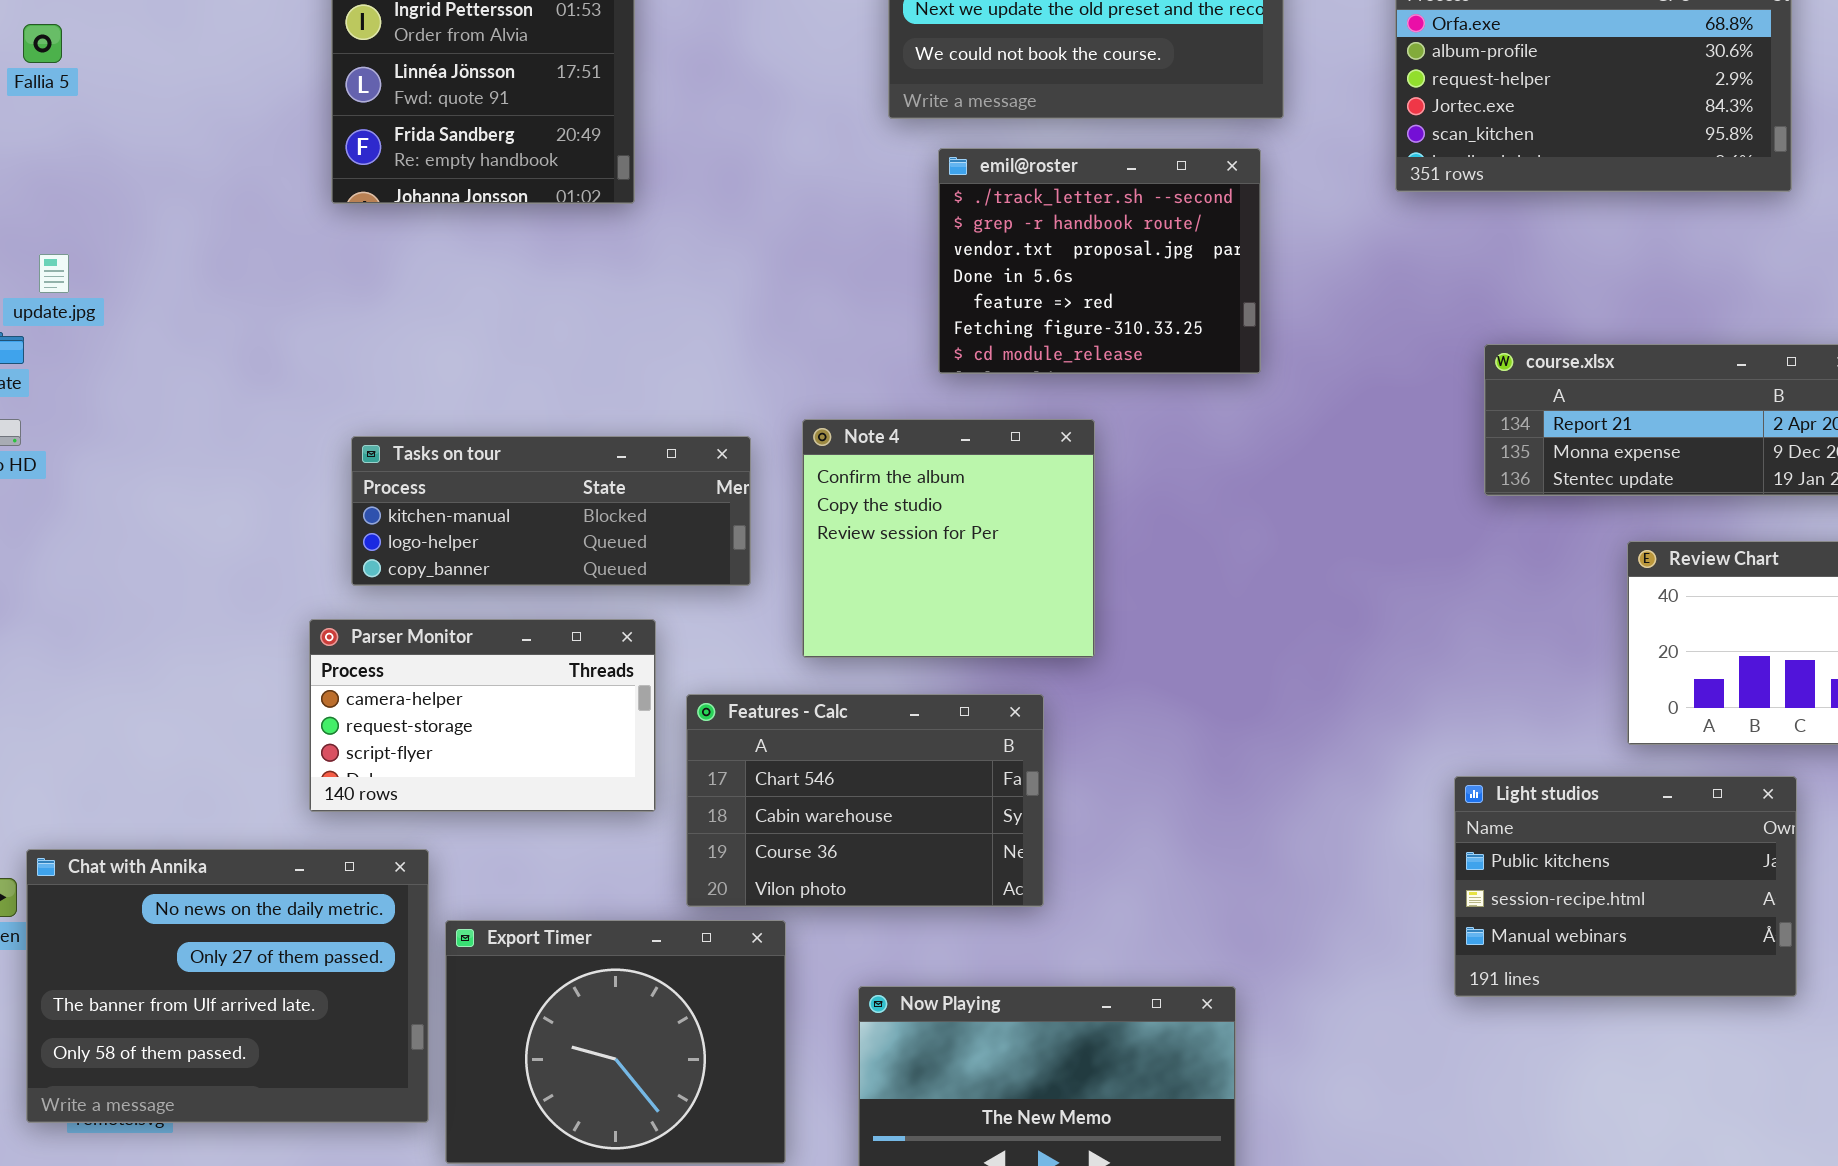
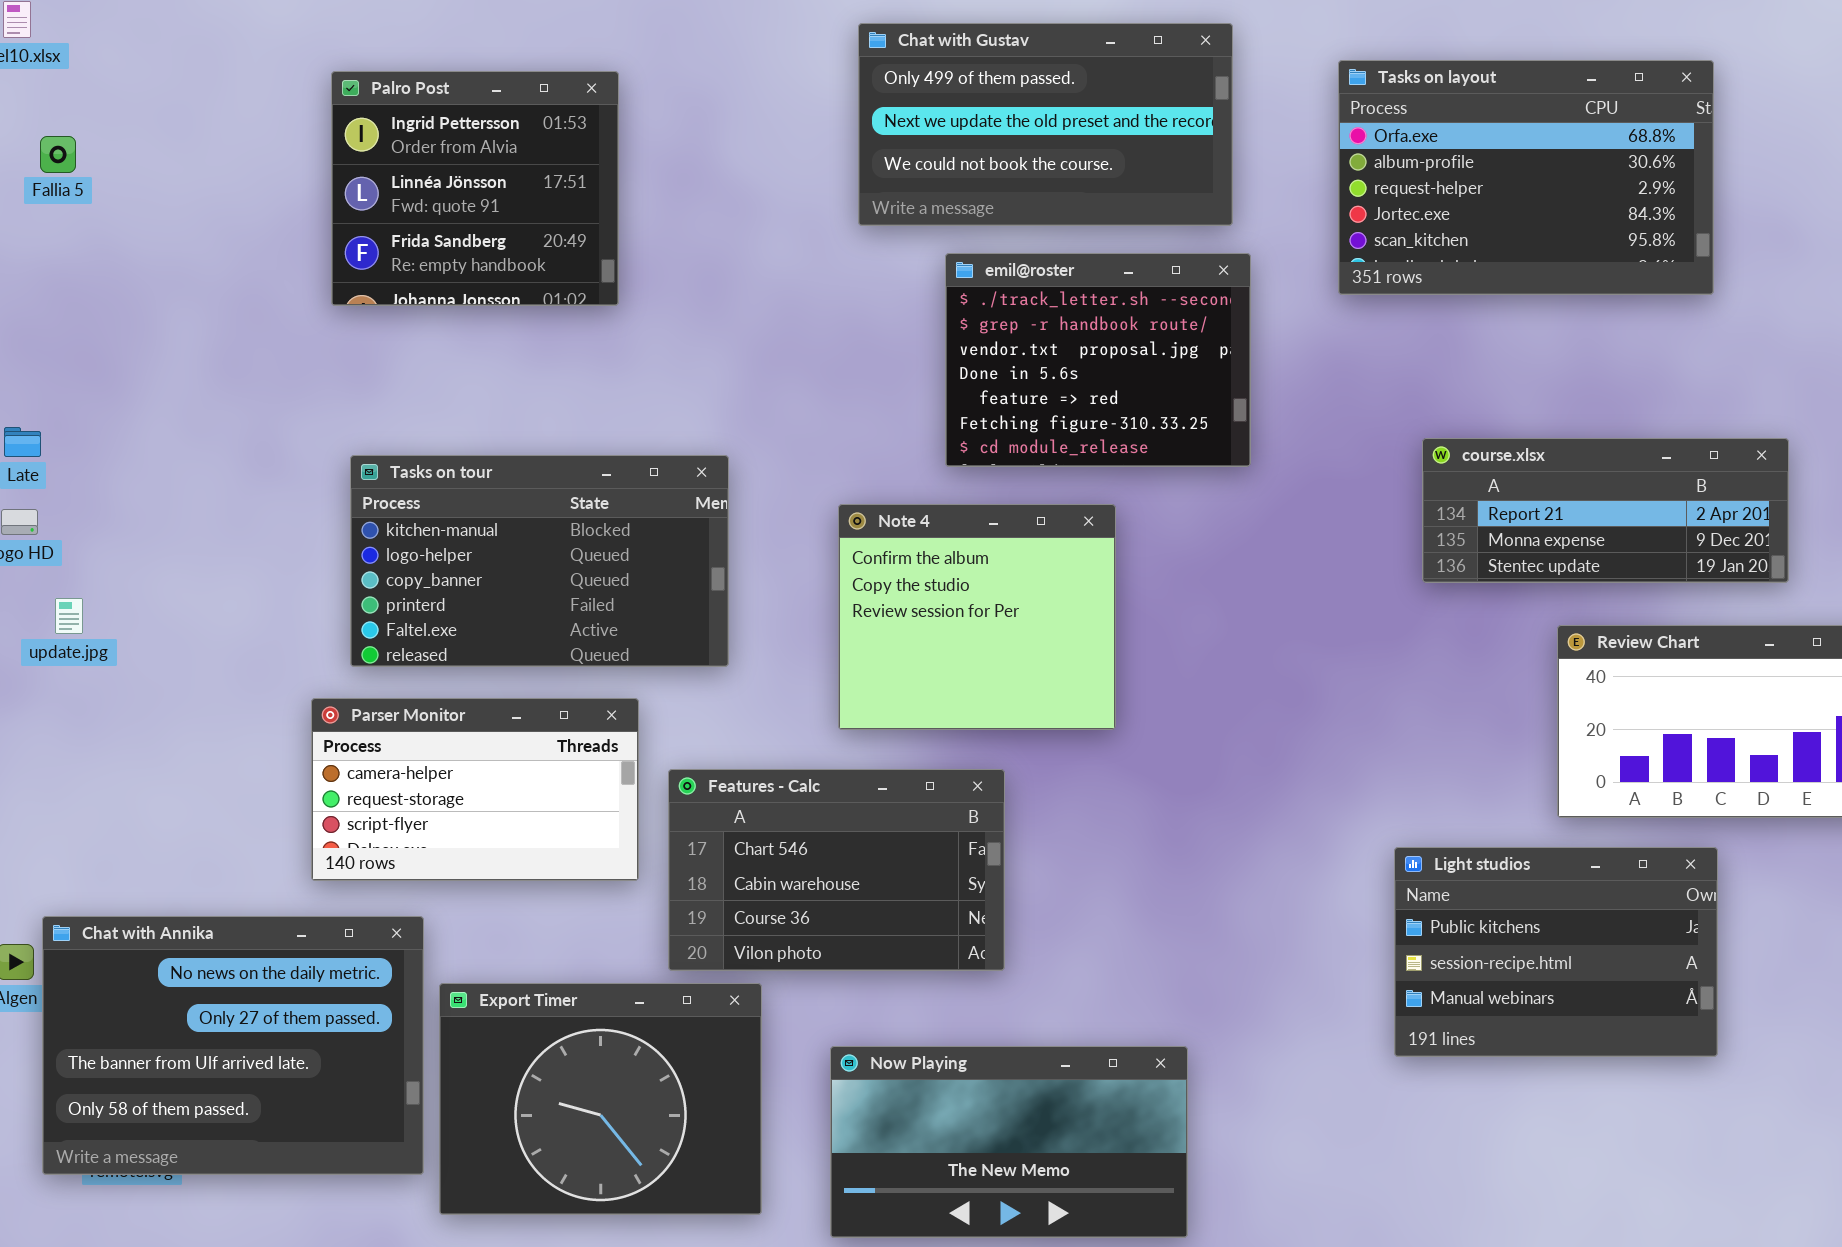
emil@roster: [938,148,1261,374] -> [945,253,1251,467], moved
update.jpg: [39,254,69,293] -> [55,598,83,634], moved
Note 4: [802,419,1095,658] -> [838,504,1116,730], moved
Tasks on tour: [351,436,751,586] -> [350,455,729,667], resized

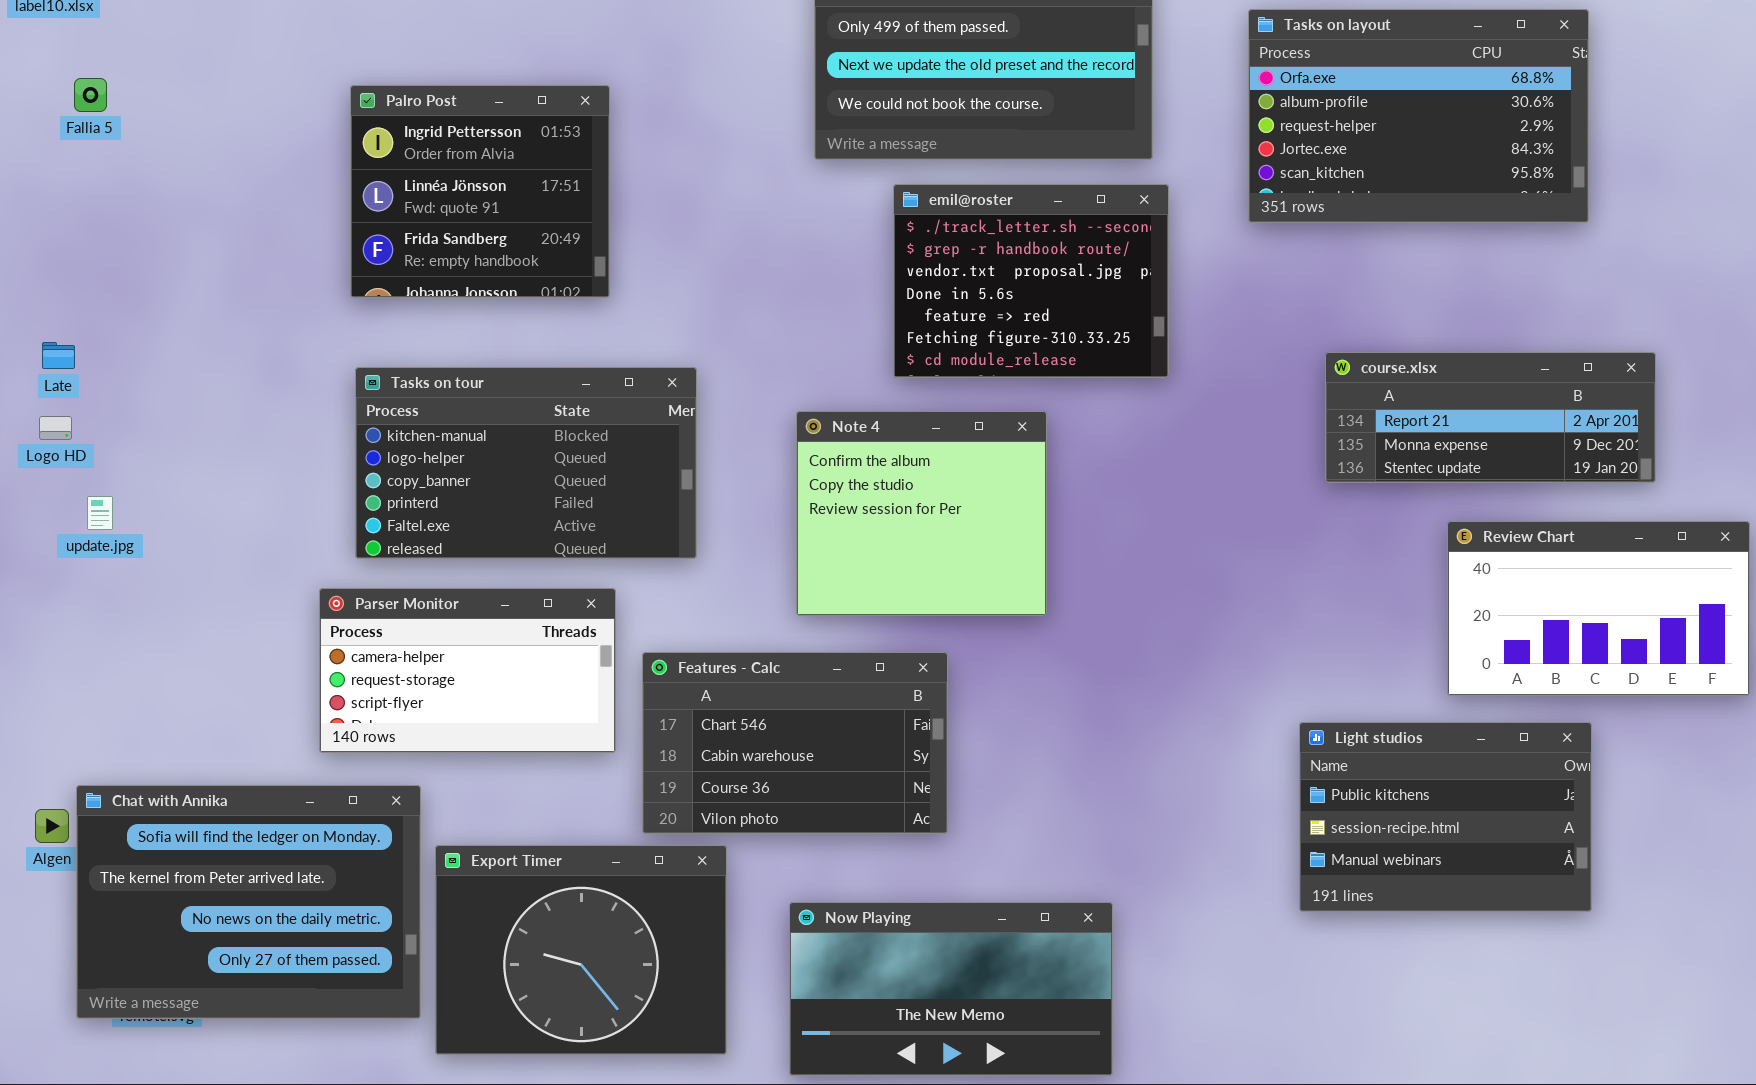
Palro Post: [331,71,619,306] -> [350,85,610,298], moved
Chat with Annika: [42,916,424,1175] -> [76,785,421,1019], scrolled up 2 rows

